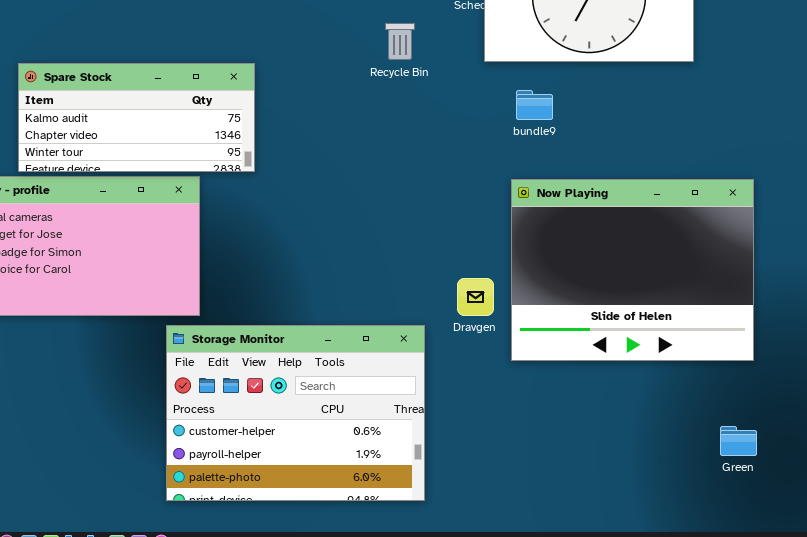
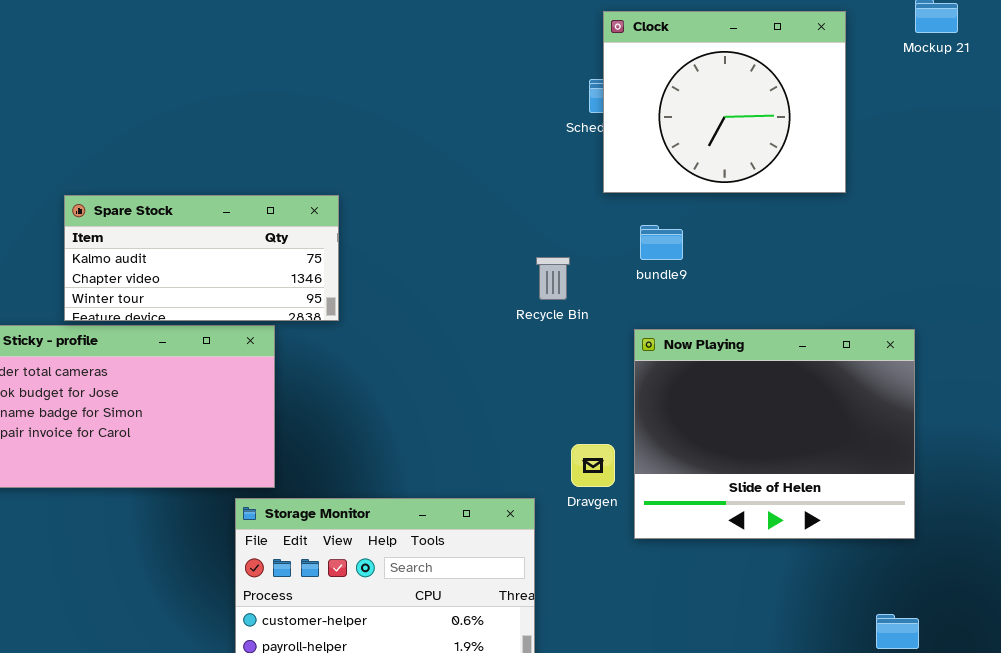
Recycle Bin: [385,23,415,60] -> [536,257,570,300], moved

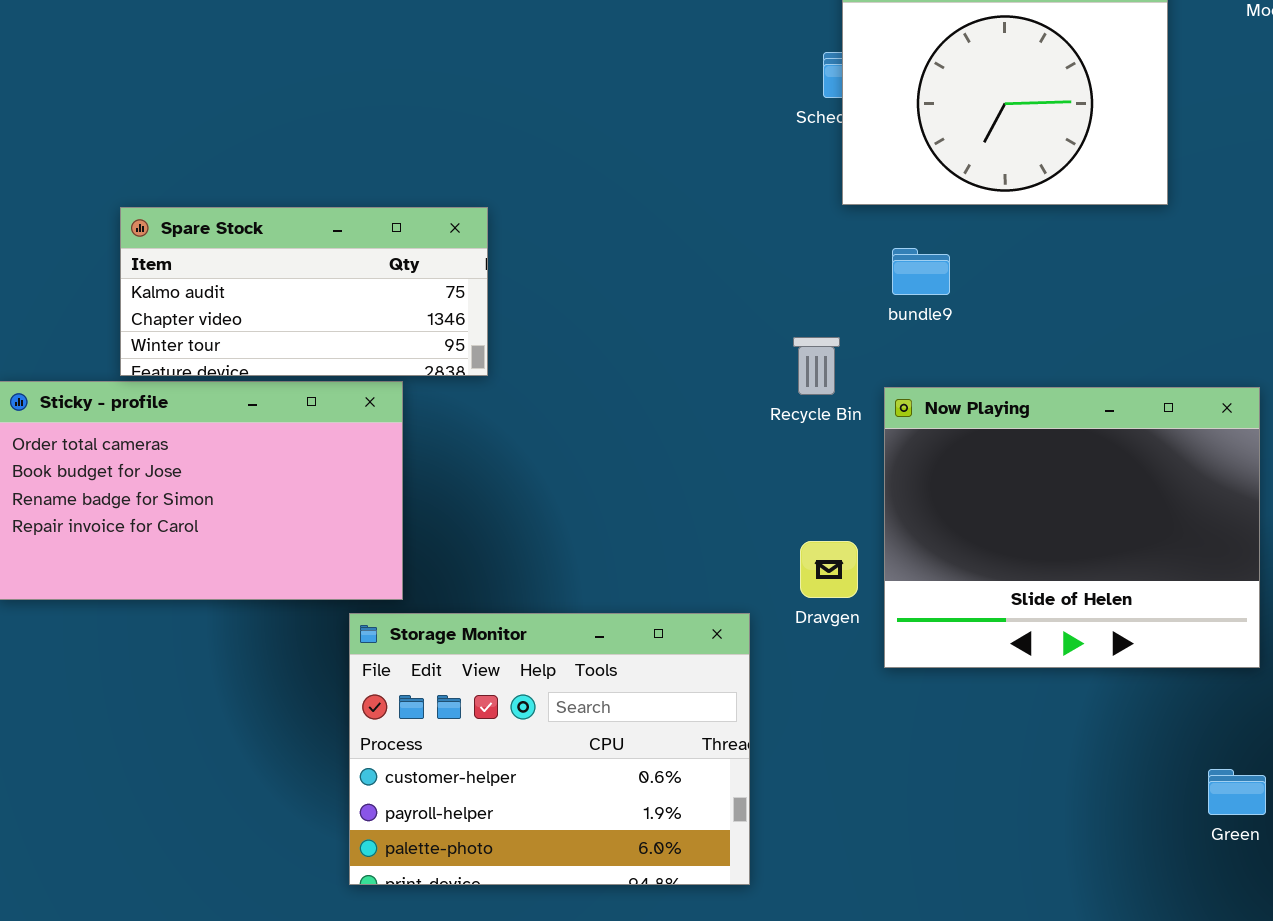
Recycle Bin: [536,257,570,300] -> [793,337,840,395], moved

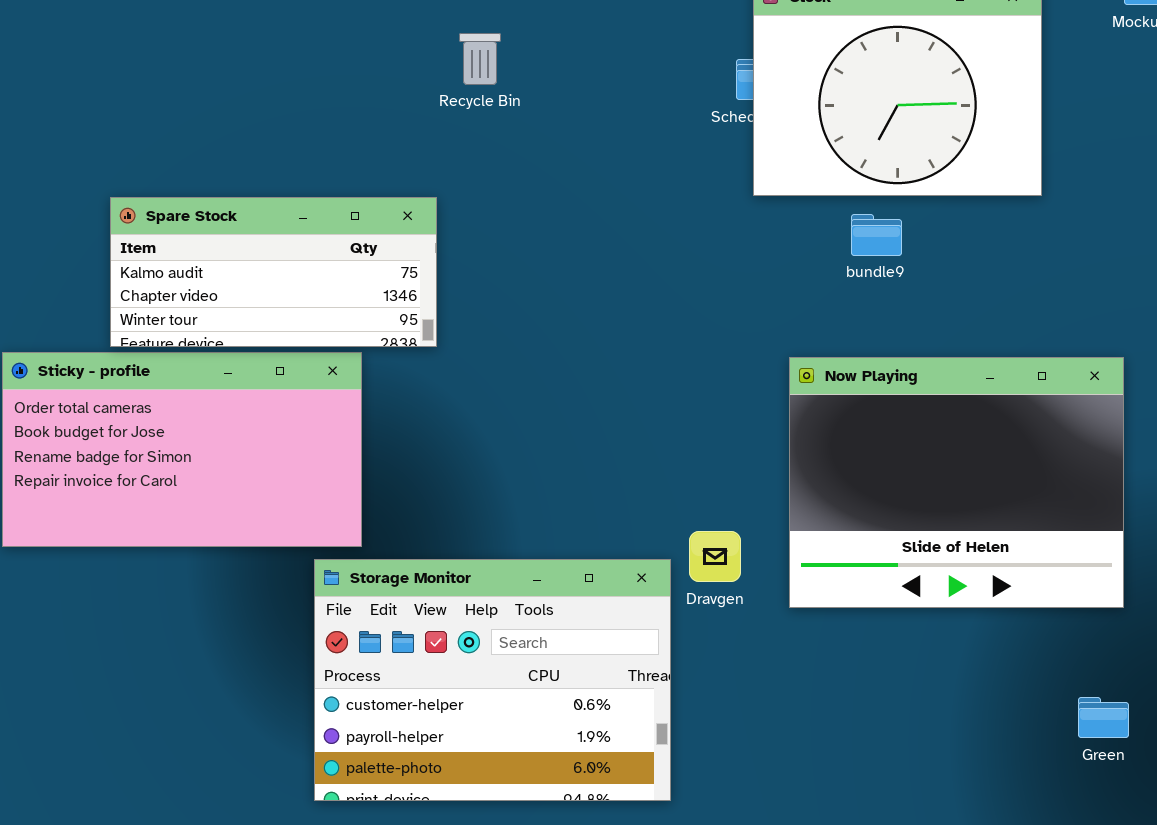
bundle9: [892,248,950,295] -> [851,214,902,256], moved
Recycle Bin: [793,337,840,395] -> [459,33,501,85], moved
Dravgen: [800,541,858,598] -> [689,531,741,582], moved

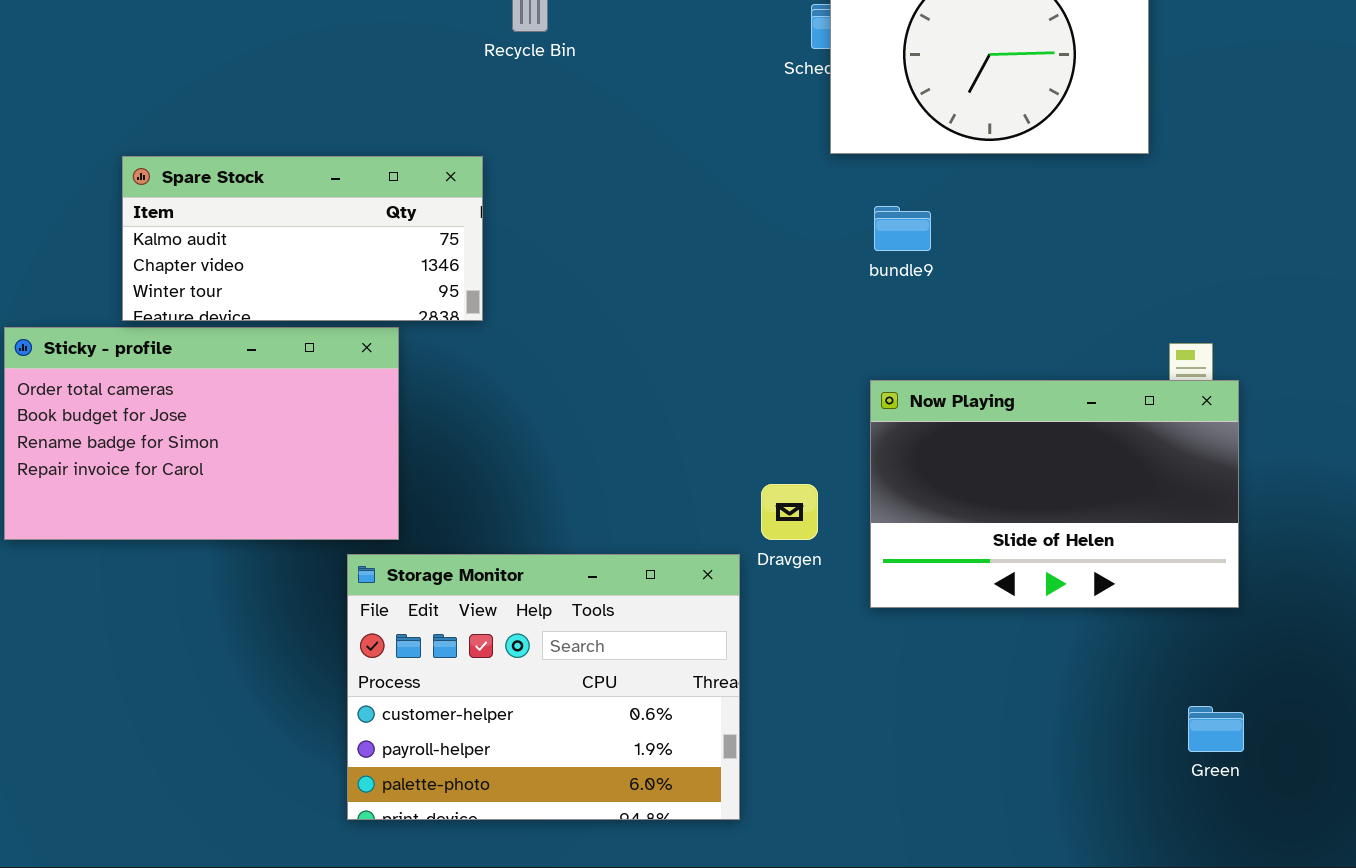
bundle9: [851,214,902,256] -> [874,206,931,251], moved
Now Playing: [789,357,1124,608] -> [870,380,1239,608], resized
Dravgen: [689,531,741,582] -> [761,484,818,540], moved

